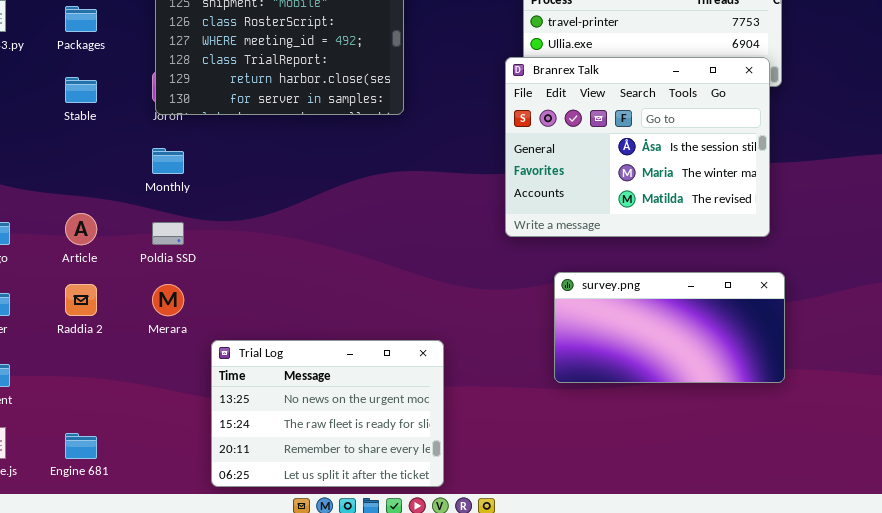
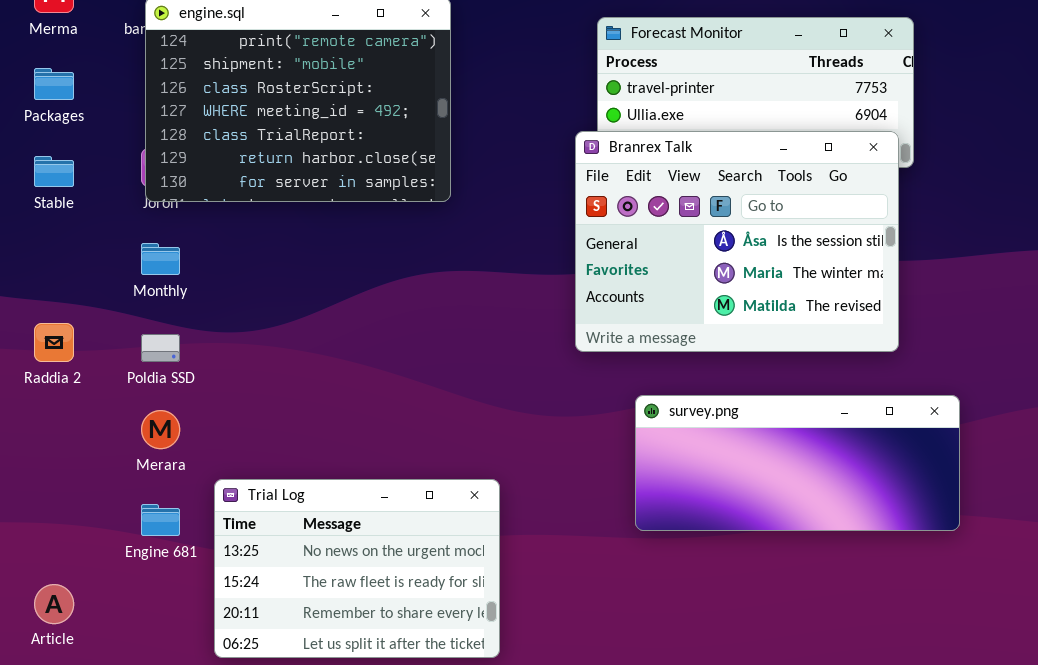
Article: [65,213,97,245] -> [34,584,74,624], moved
survey.png: [554,272,785,383] -> [635,395,960,531], resized
Raddia 2: [65,284,97,316] -> [34,323,74,362], moved
Engine 681: [65,433,97,459] -> [141,504,180,536], moved

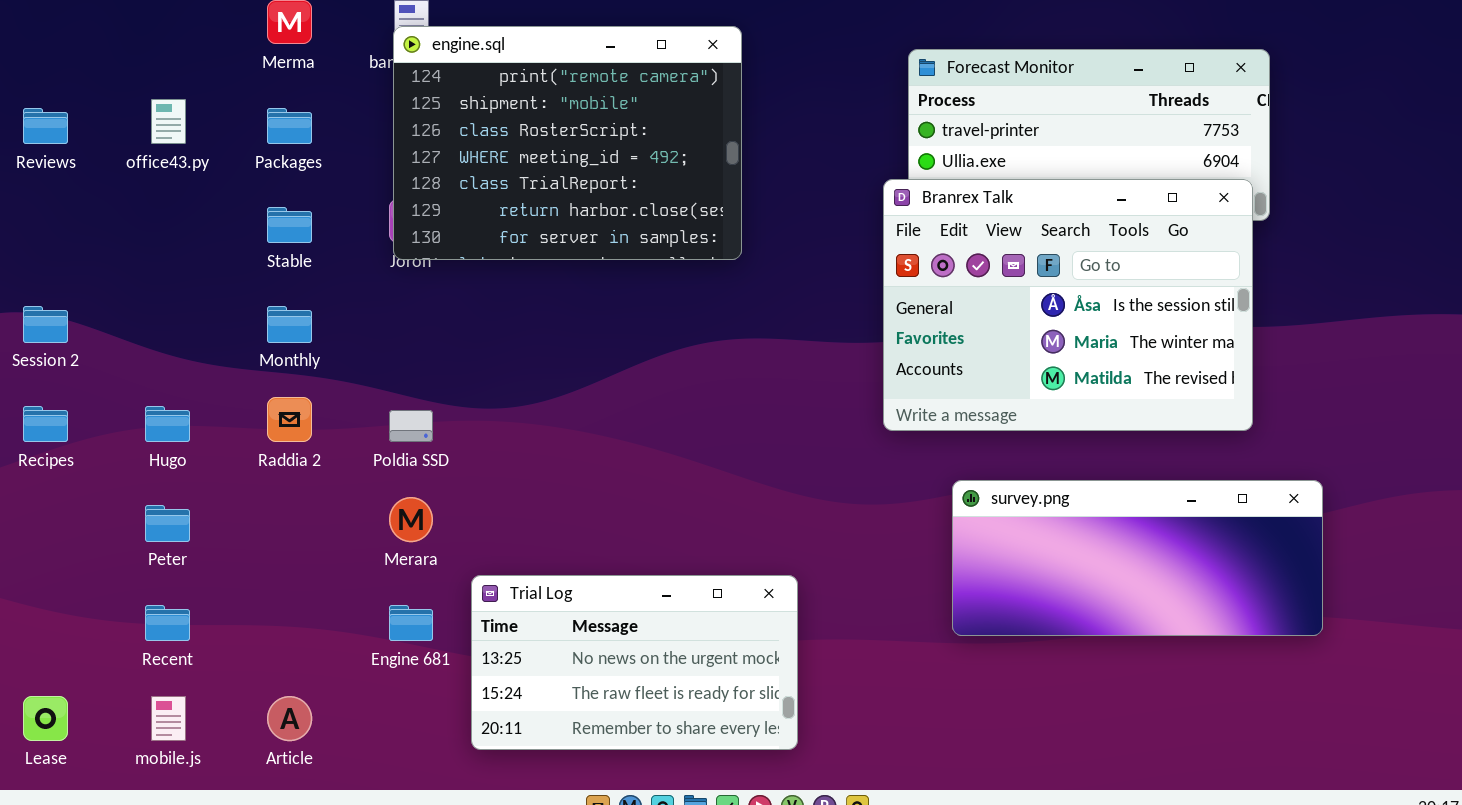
Monthly: [141,243,180,275] -> [267,306,312,343], moved
Trial Log: [214,479,500,658] -> [471,575,798,750], resized

